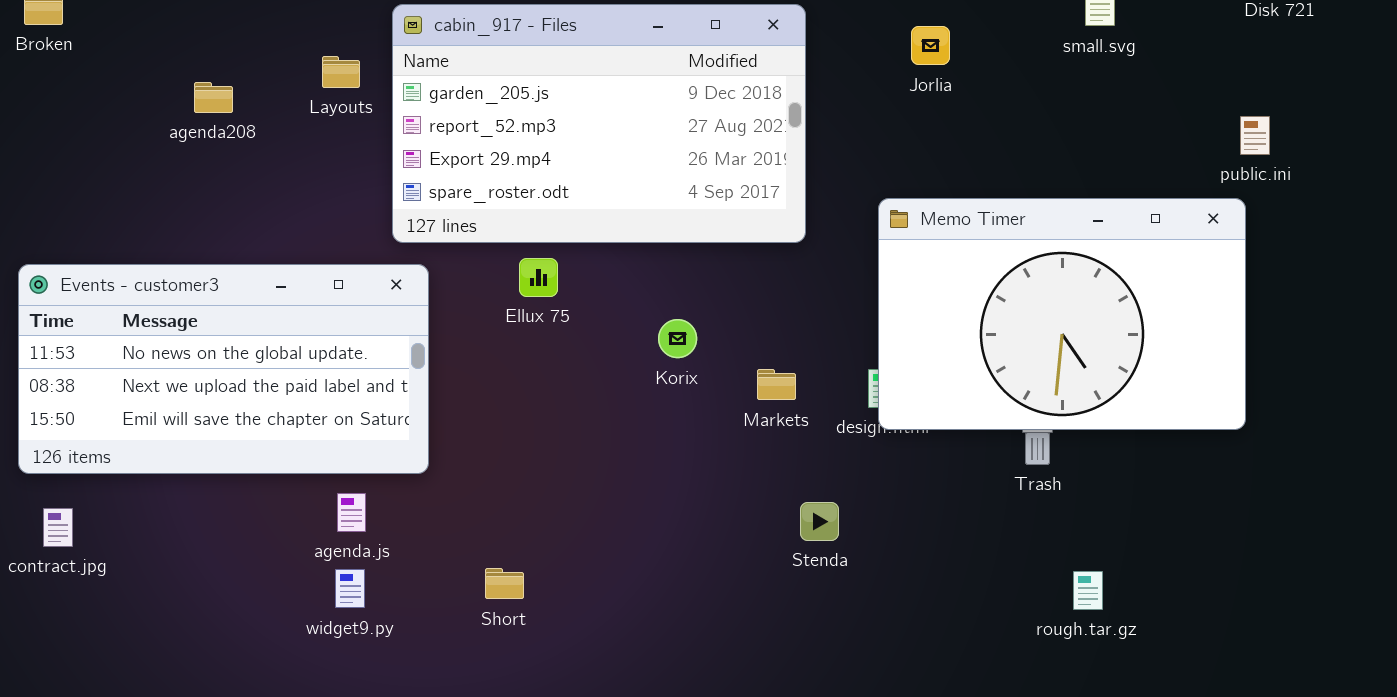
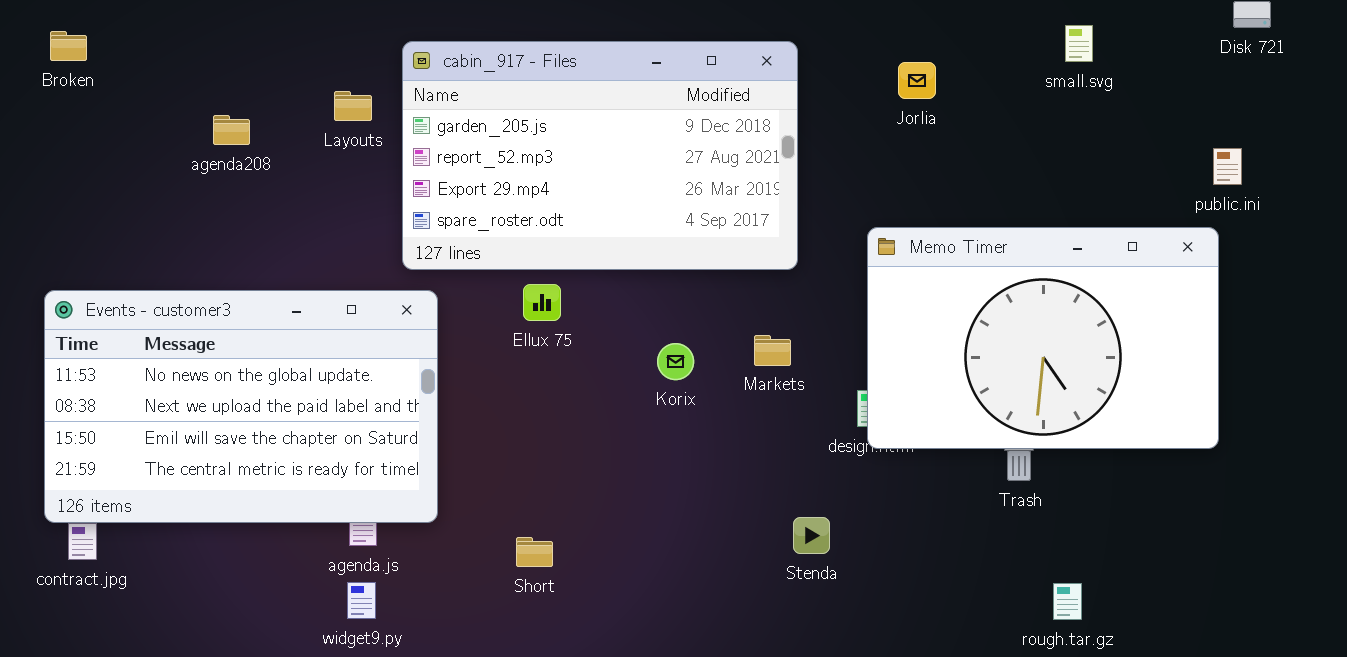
Events - customer3: [18,264,429,474] -> [44,290,438,523], resized
Markets: [757,369,796,400] -> [754,335,791,366], moved
Short: [485,568,524,599] -> [516,537,553,567], moved

